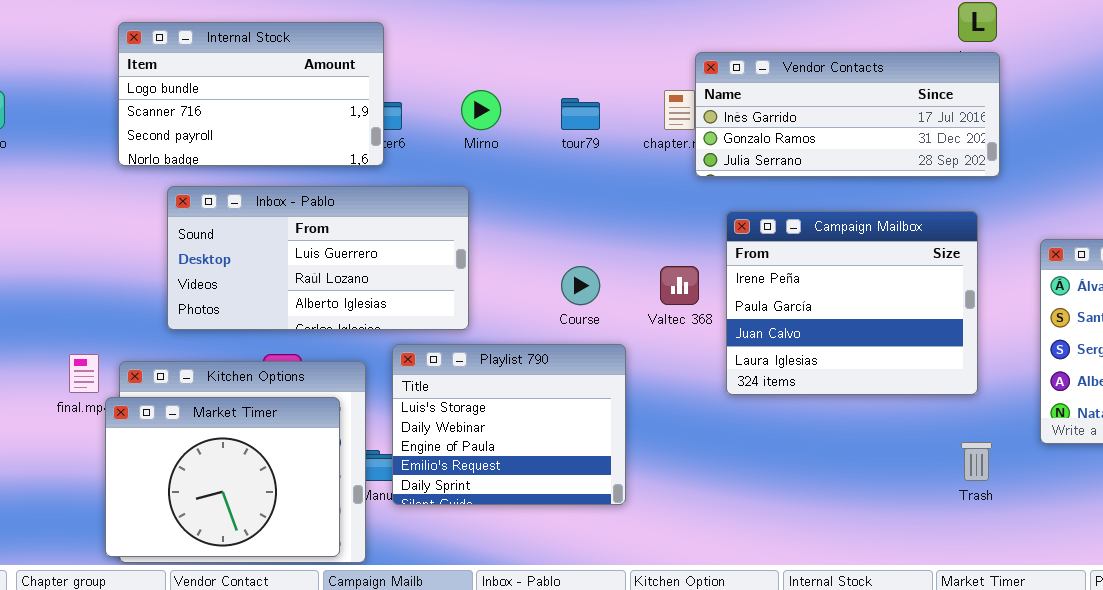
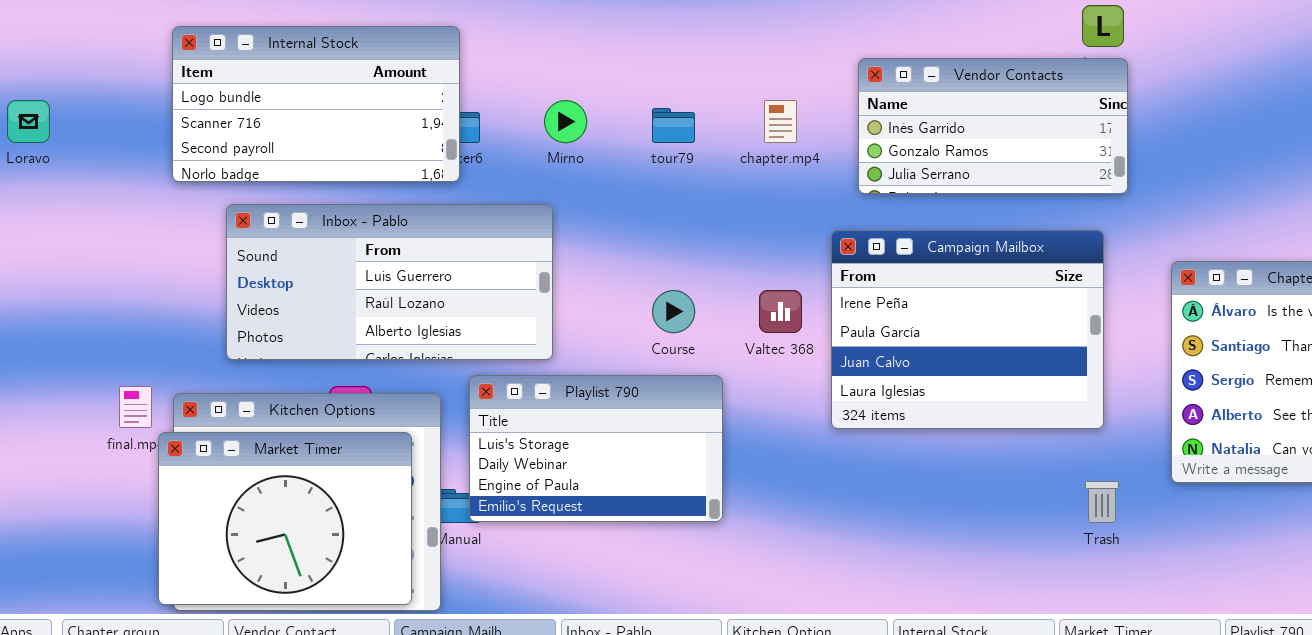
Vendor Contacts: [695,52,1000,177] -> [858,58,1128,194], resized
Playlist 790: [392,344,626,505] -> [469,375,723,522], resized

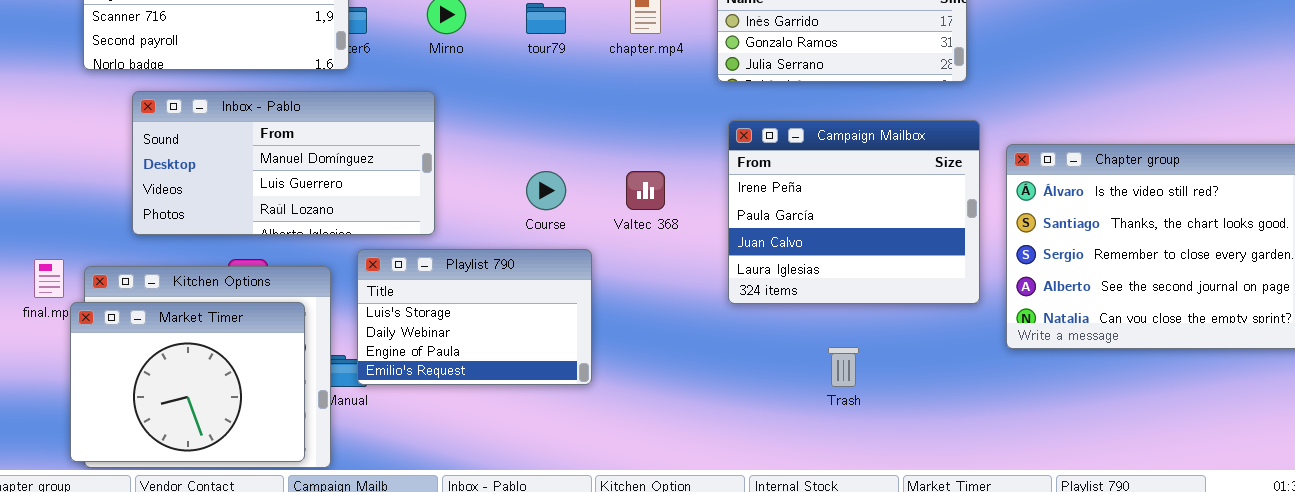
Inbox - Pablo: [226,204,553,360] -> [132,91,435,235], scrolled up 1 row
Campaign Mailbox: [831,230,1104,429] -> [728,120,980,304], moved
Trash: [1085,481,1119,523] -> [828,347,859,387], moved

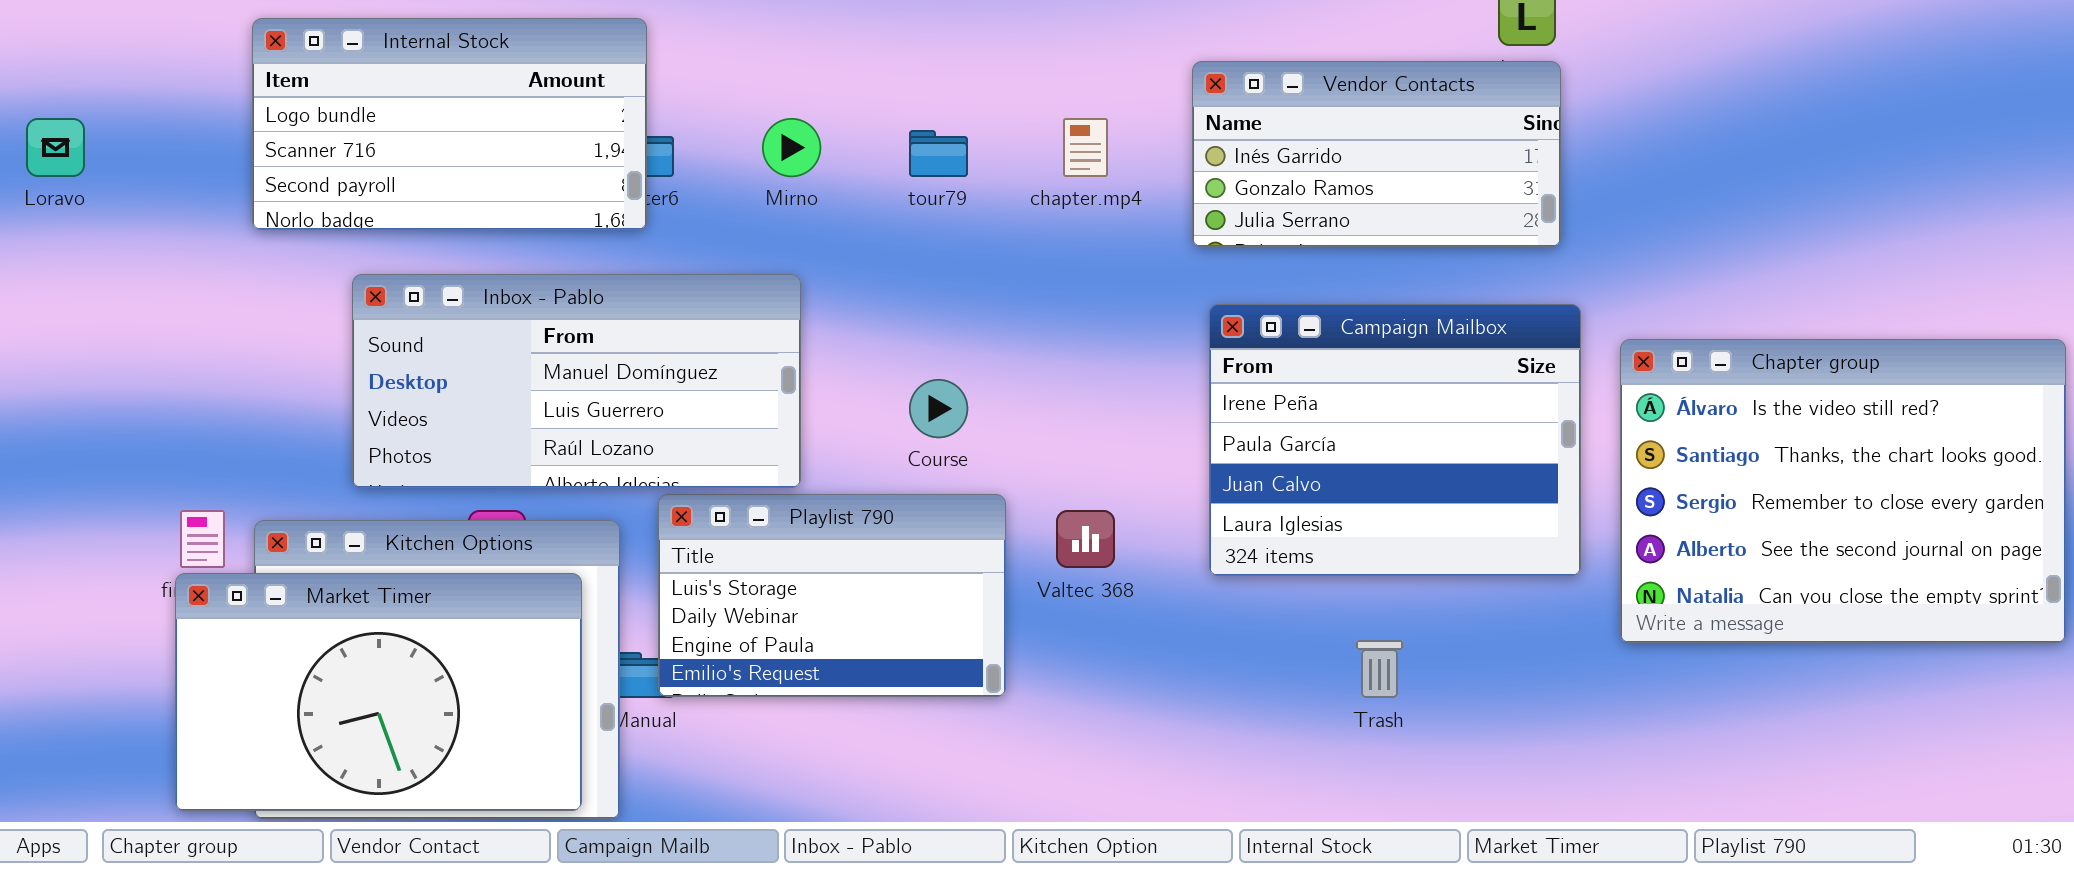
Inbox - Pablo: [132,91,435,235] -> [352,274,801,488], moved
Valtec 368: [626,171,665,210] -> [1056,510,1115,568], moved
Market Timer: [70,302,305,462] -> [175,573,582,811], resized

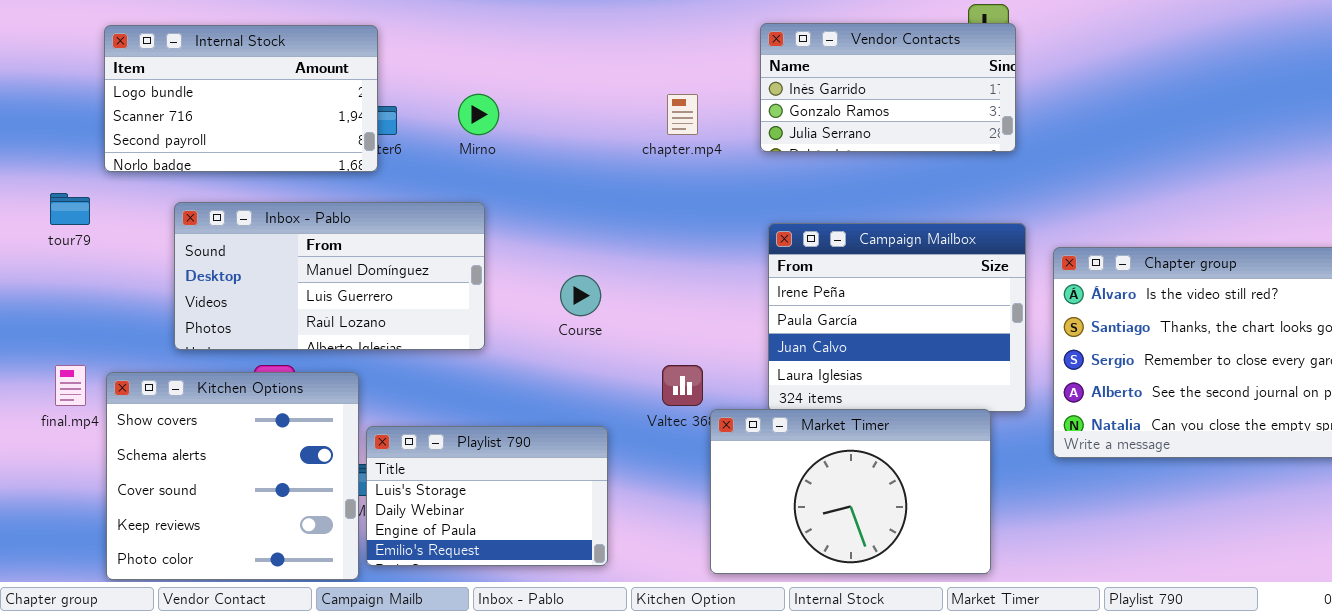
Vendor Contacts: [1192,61,1561,247] -> [760,23,1016,152], moved
tour79: [909,130,968,177] -> [50,193,90,225], moved
Playlist 790: [658,494,1006,697] -> [366,426,608,566], moved
Market Timer: [175,573,582,811] -> [710,409,991,574], moved

